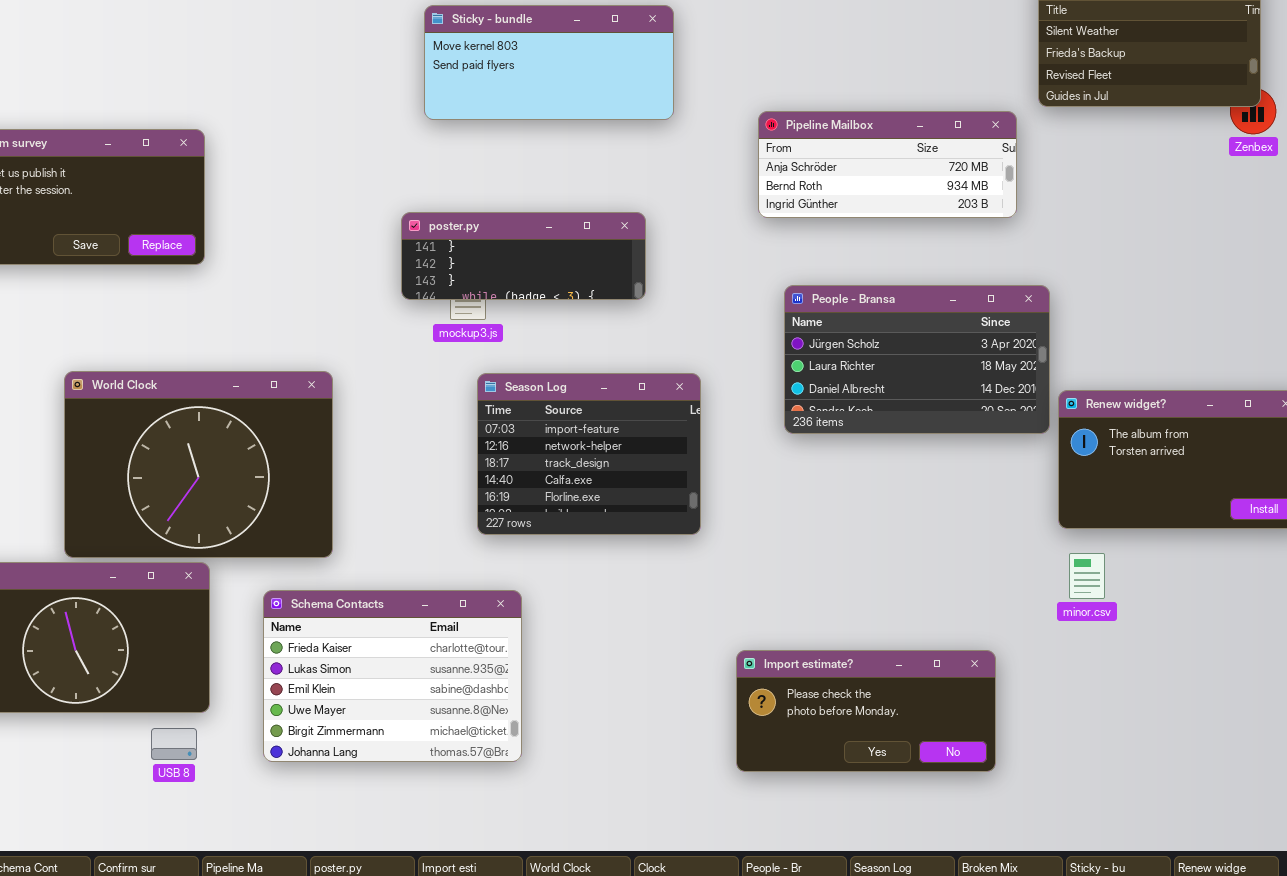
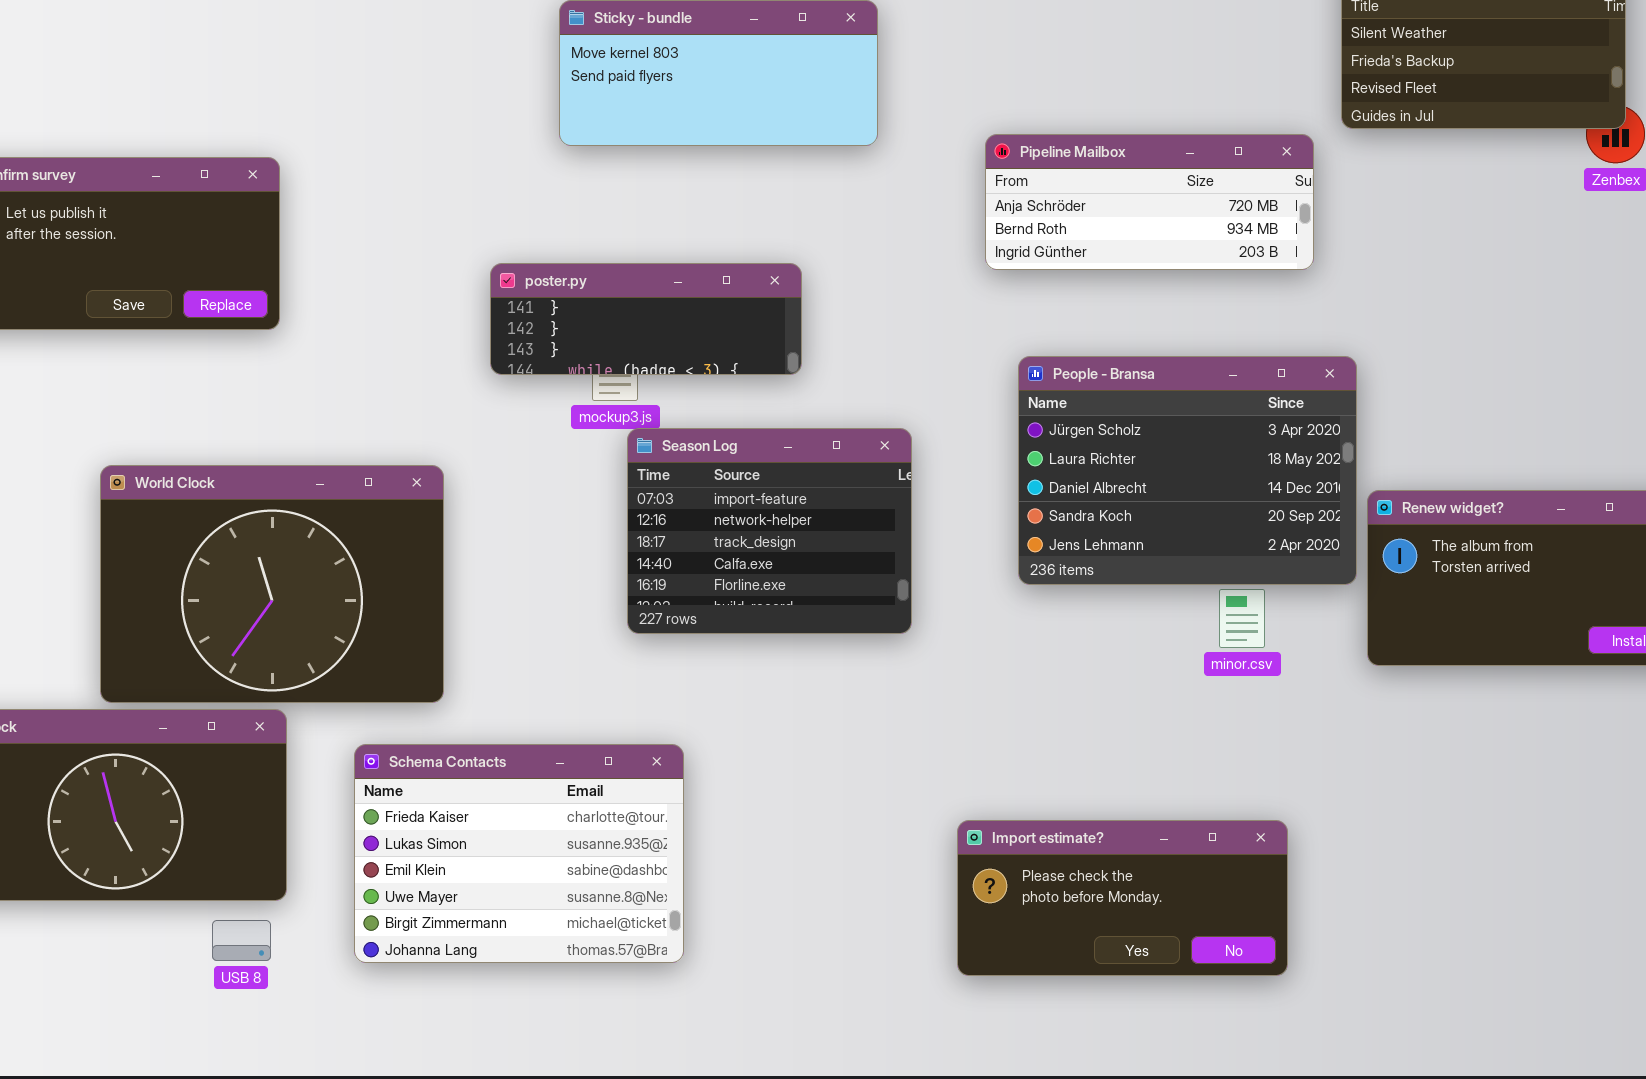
poster.py: [401,212,646,300] -> [490,263,802,375], moved
People - Bransa: [784,285,1050,434] -> [1018,356,1357,585], resized
Season Log: [477,373,701,535] -> [627,428,912,634], moved
minor.csv: [1069,553,1105,599] -> [1219,589,1265,648], moved

